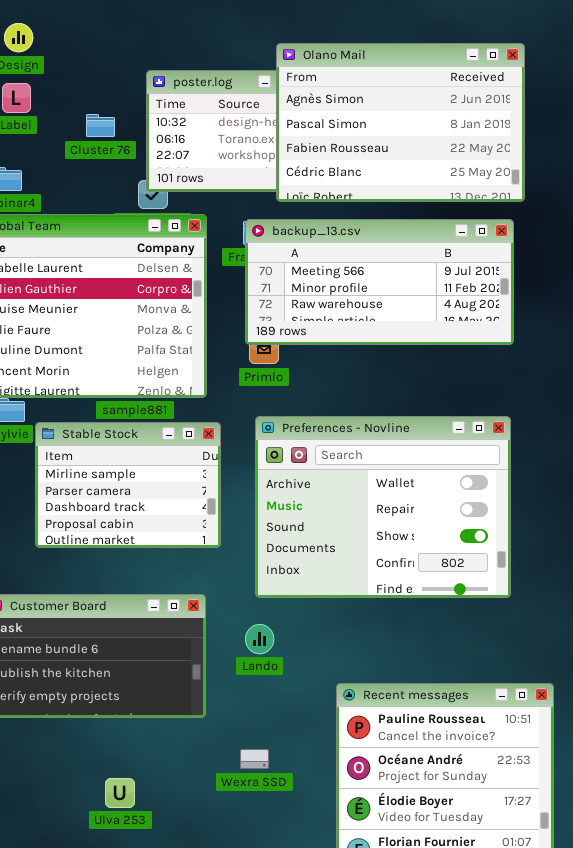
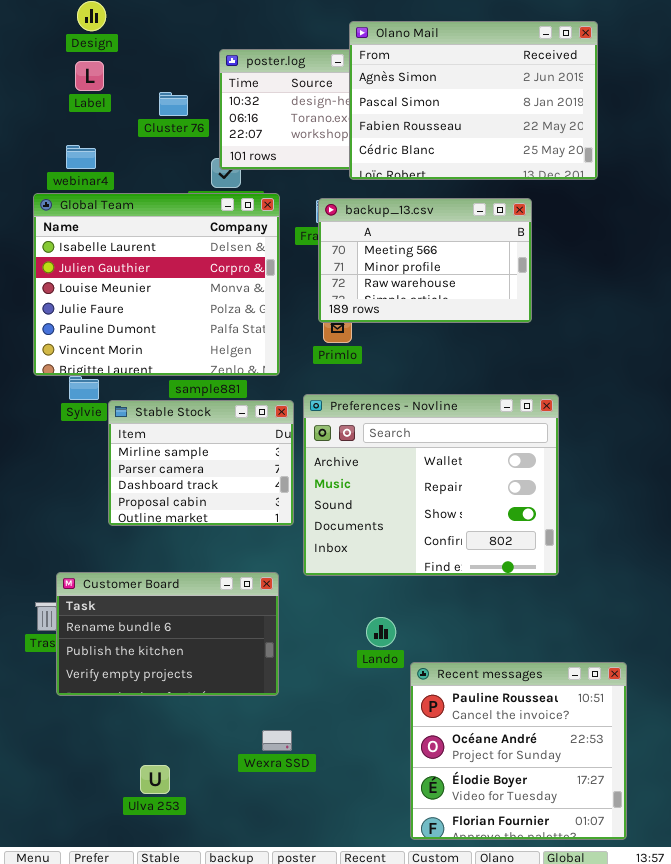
backup_13.csv: [245,219,514,345] -> [318,198,532,323], resized
Preferences - Novline: [255,416,511,598] -> [303,394,559,576], moved
Lando: [245,624,274,654] -> [366,617,396,647], moved
Wexra SSD: [240,749,269,769] -> [262,730,292,751], moved
Ulva 253: [105,778,135,808] -> [140,765,170,794], moved

